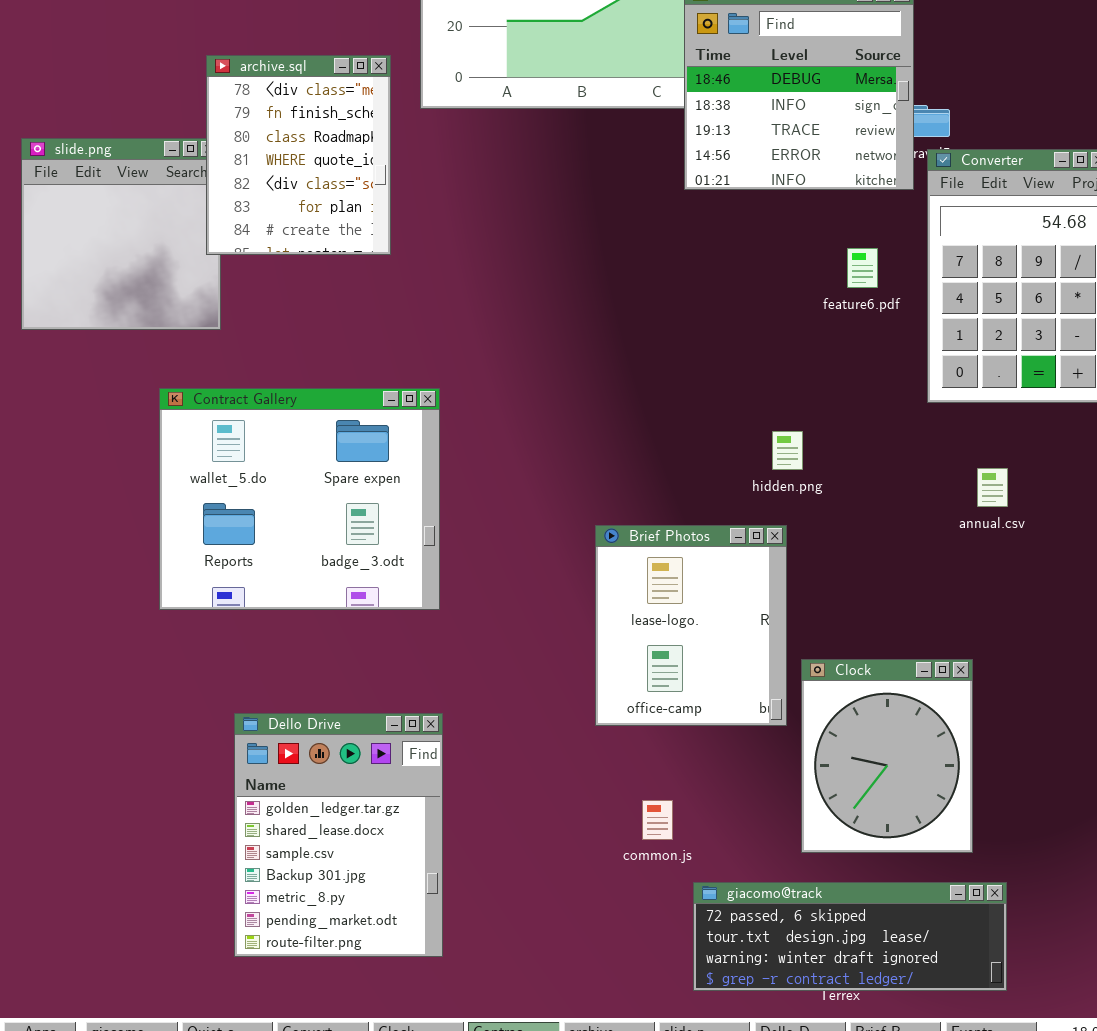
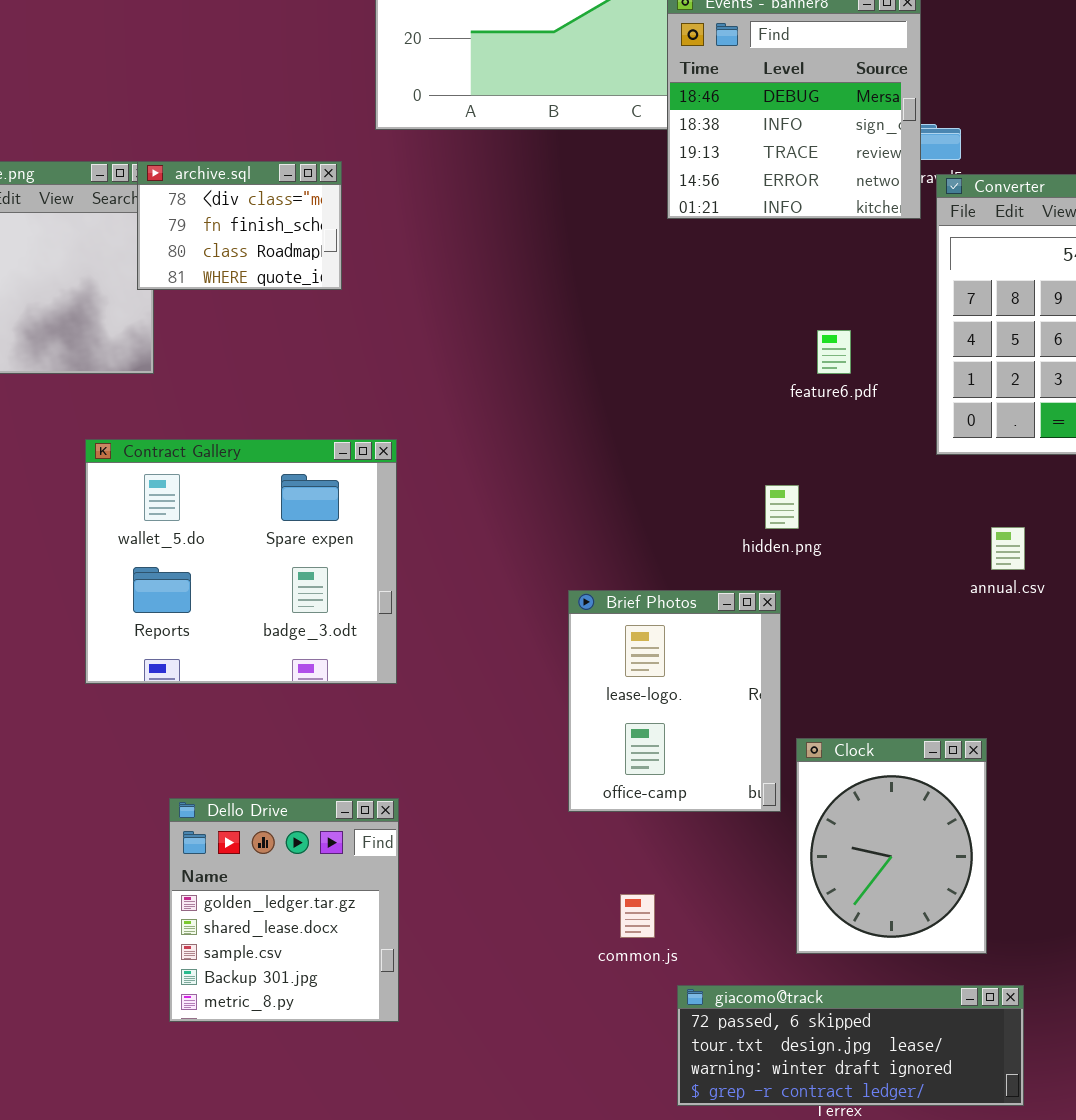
archive.sql: [206,55,391,255] -> [137,161,342,290], resized
feature6.pdf: [847,248,878,288] -> [817,330,851,374], moved
Dello Drive: [234,713,443,957] -> [169,798,399,1022], resized

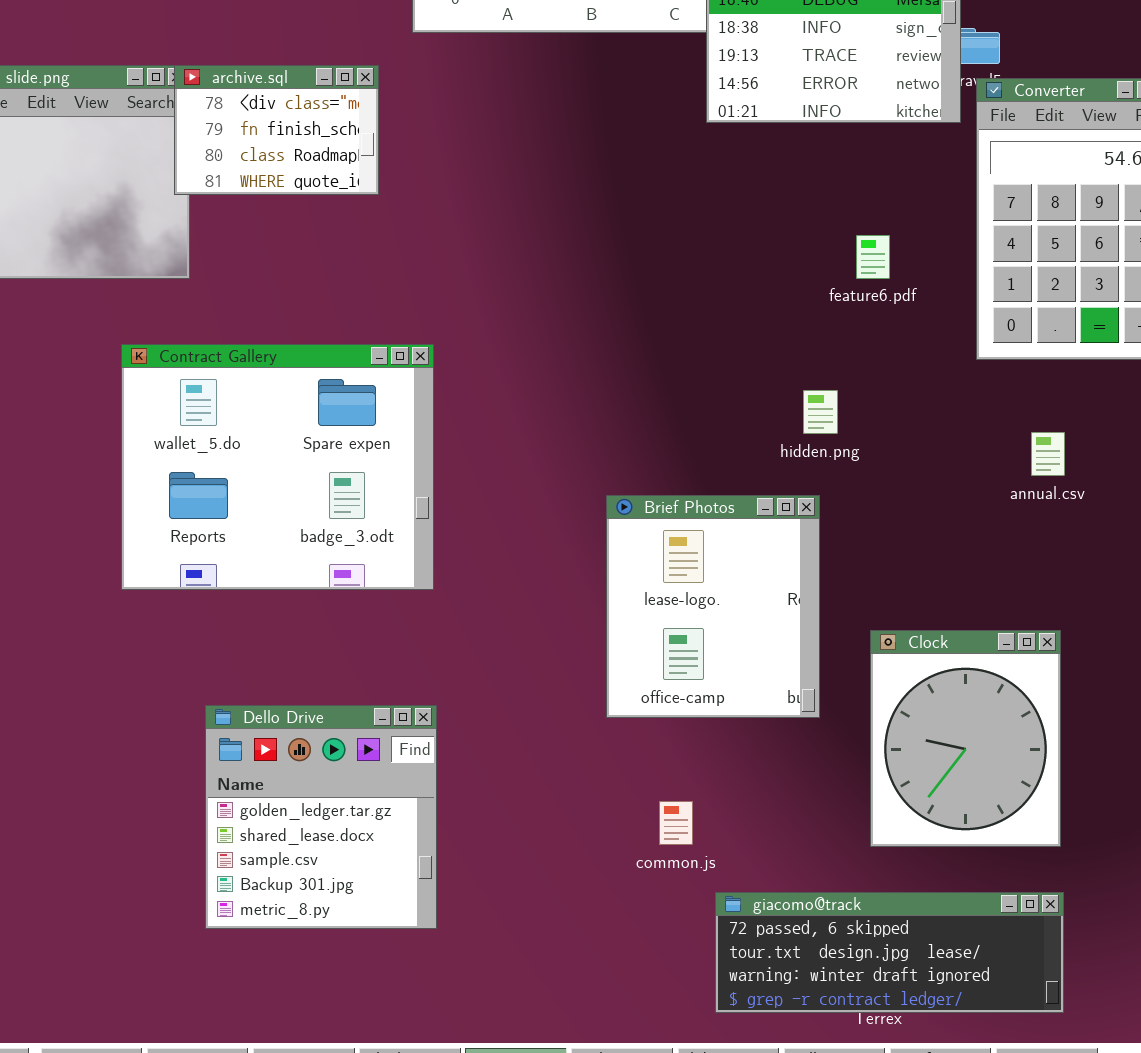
Clock: [796,738,987,954] -> [870,630,1061,847], moved

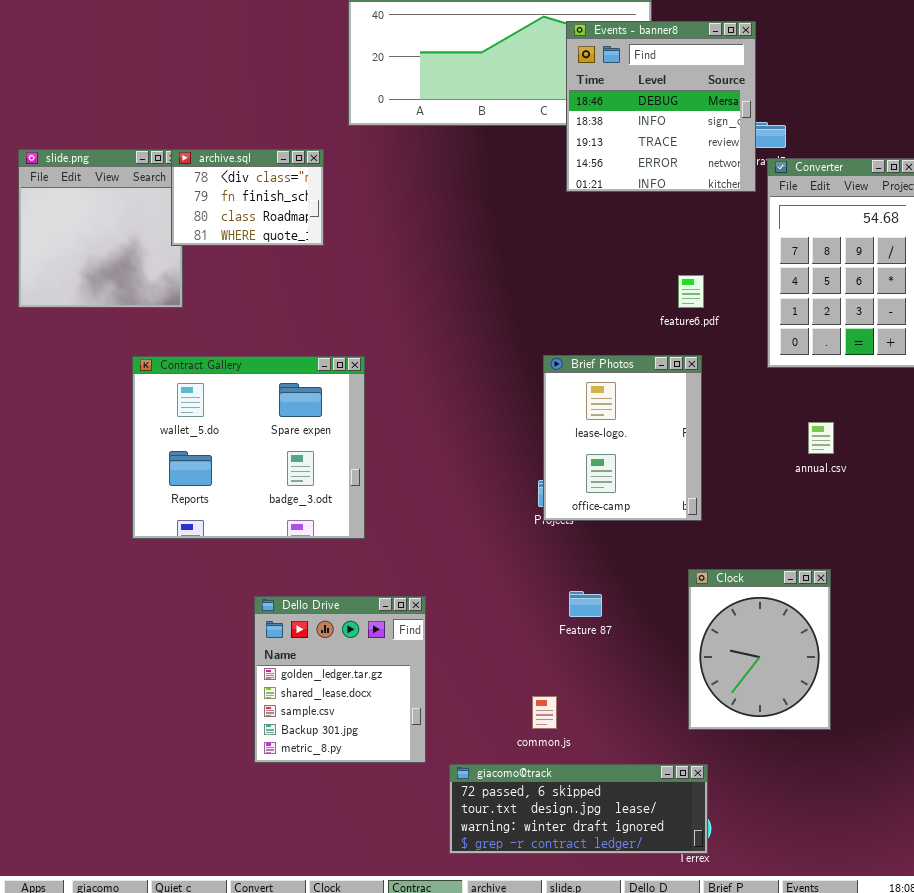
Brief Photos: [606,495,820,718] -> [543,355,702,521], moved
Dello Drive: [205,705,437,929] -> [254,596,426,763], moved
giacomo@track: [715,892,1064,1013] -> [449,764,708,854], moved

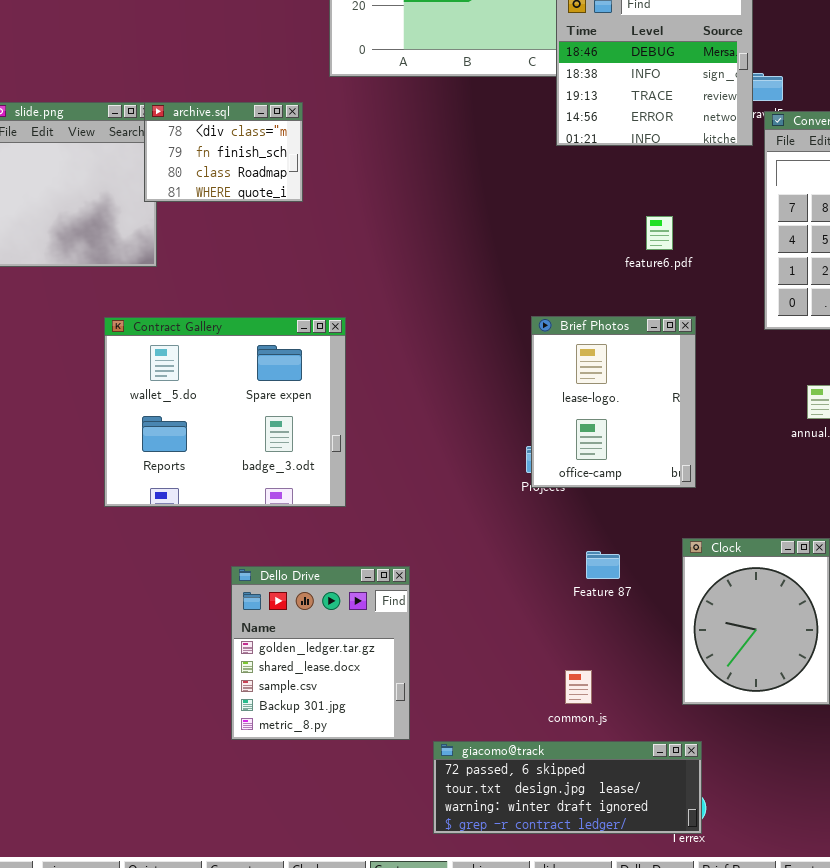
feature6.pdf: [678,275,704,308] -> [646,216,673,250], moved
Feature 87: [569,591,602,617] -> [586,551,620,579], moved
common.js: [532,696,557,729] -> [565,670,592,704], moved

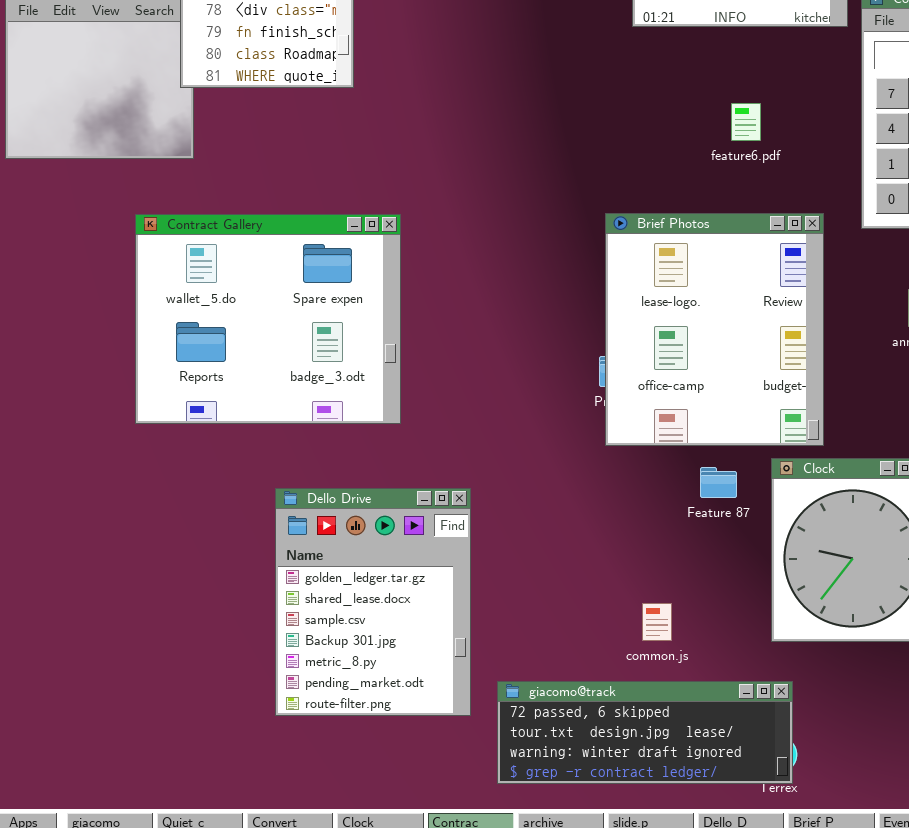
Brief Photos: [531,316,696,488] -> [605,213,824,446], resized
Feature 87: [586,551,620,579] -> [700,467,737,498], moved
Dello Drive: [231,566,410,740] -> [275,488,471,716], resized

